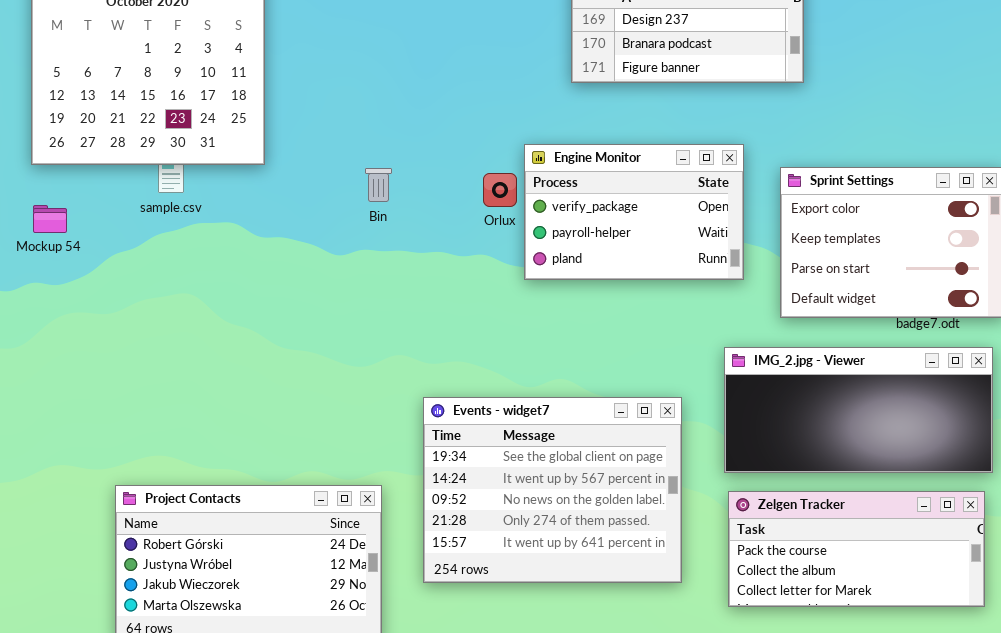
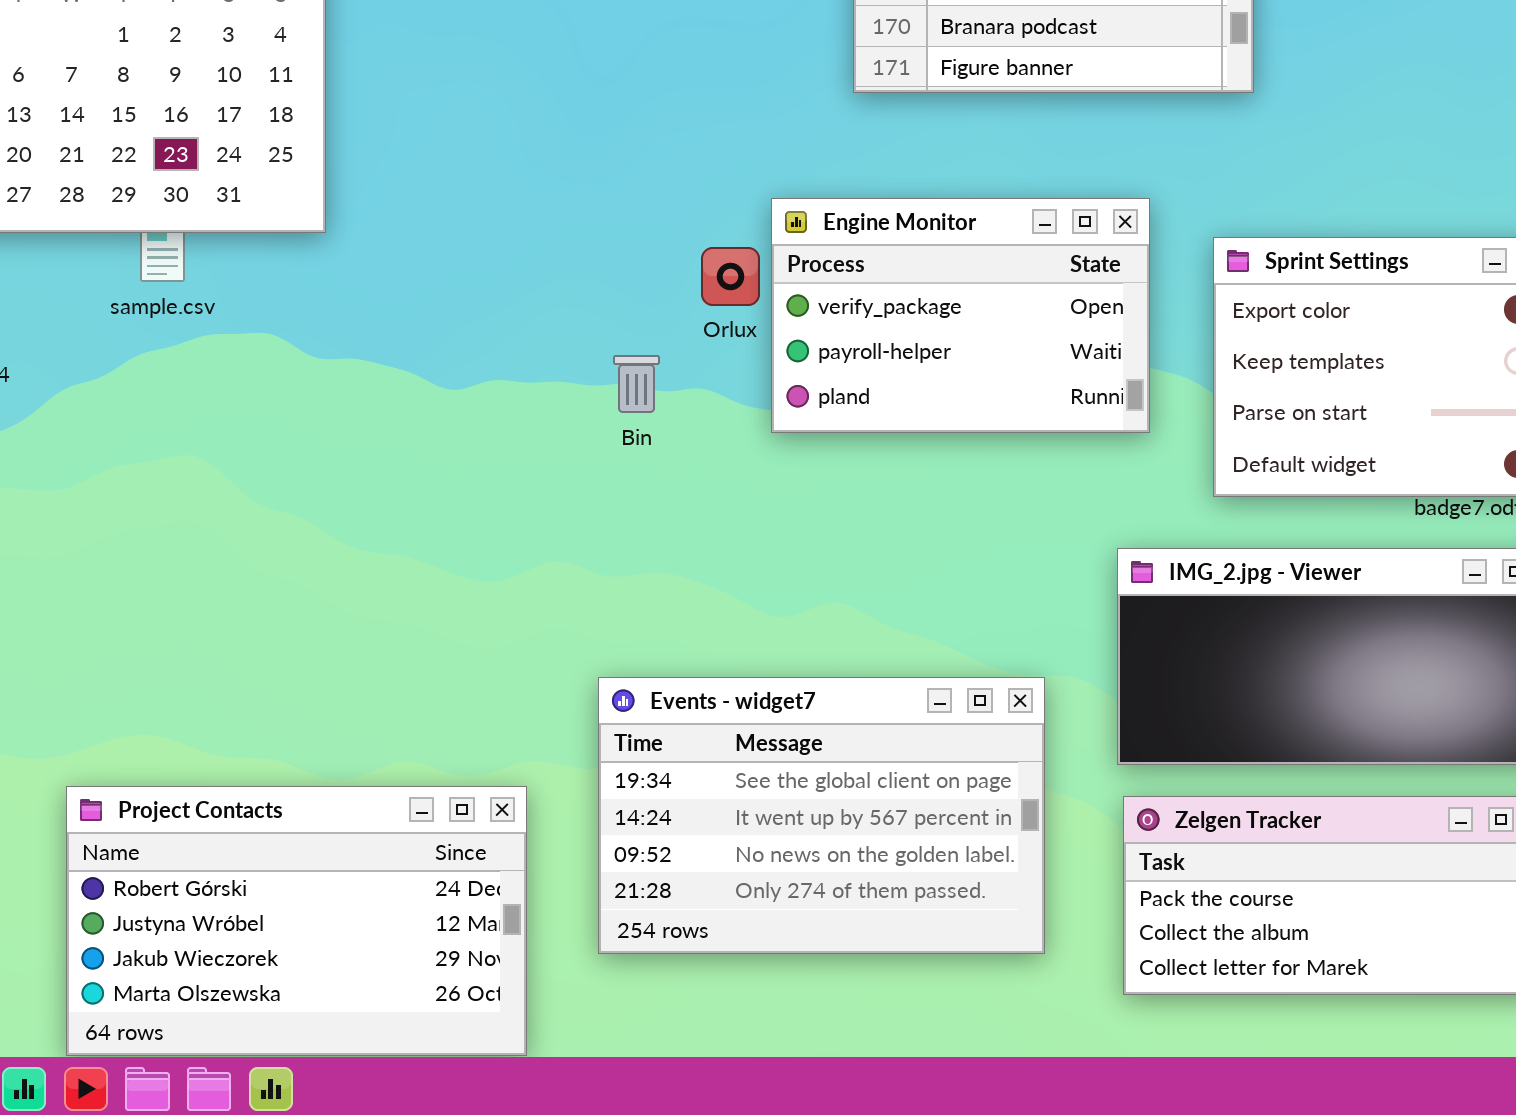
Bin: [365,168,392,202] -> [613,355,660,413], moved
Events - widget7: [423,397,682,583] -> [598,677,1045,954], resized

